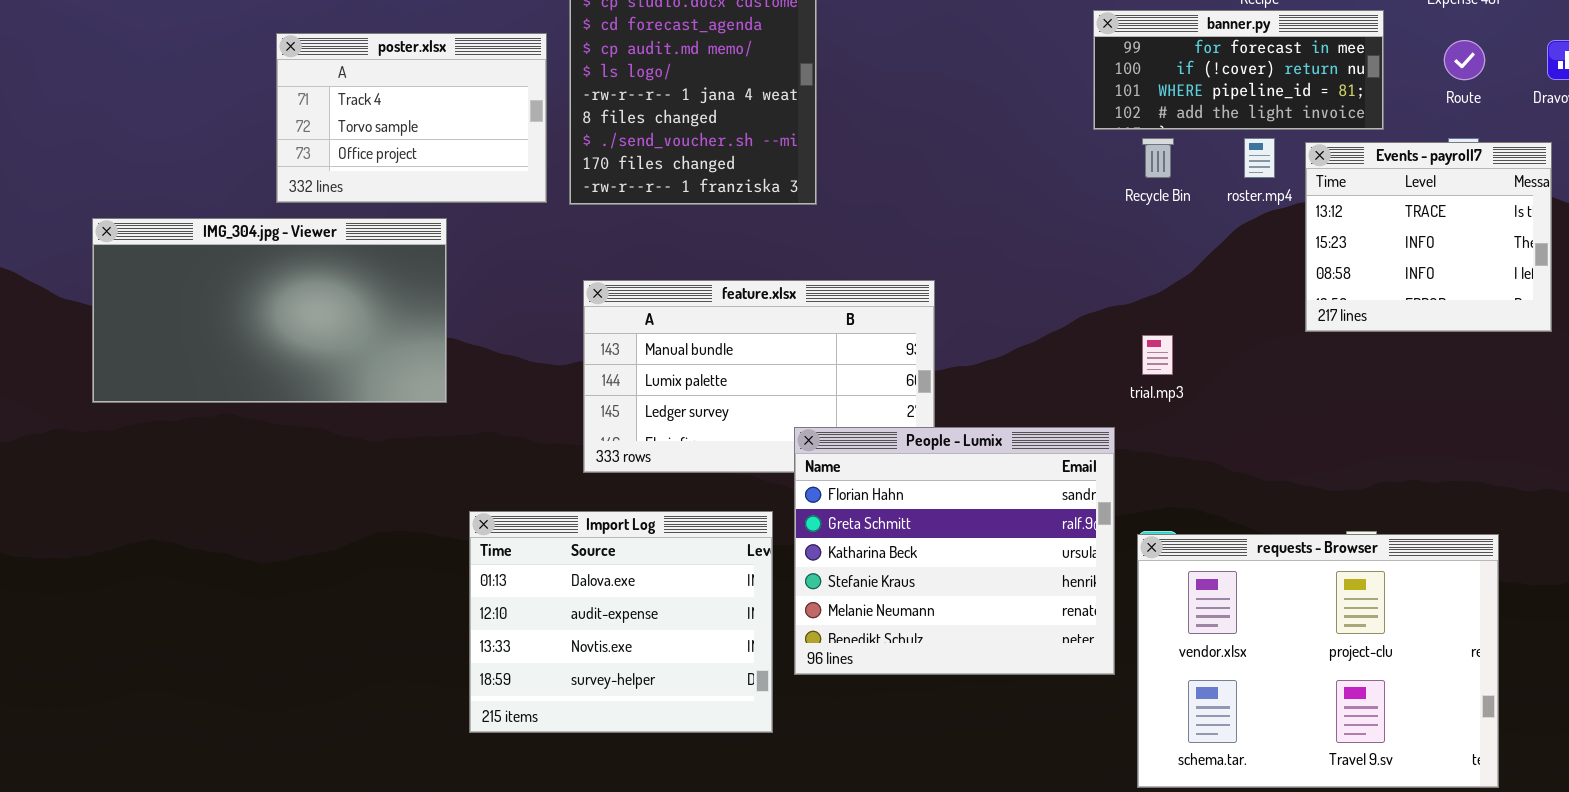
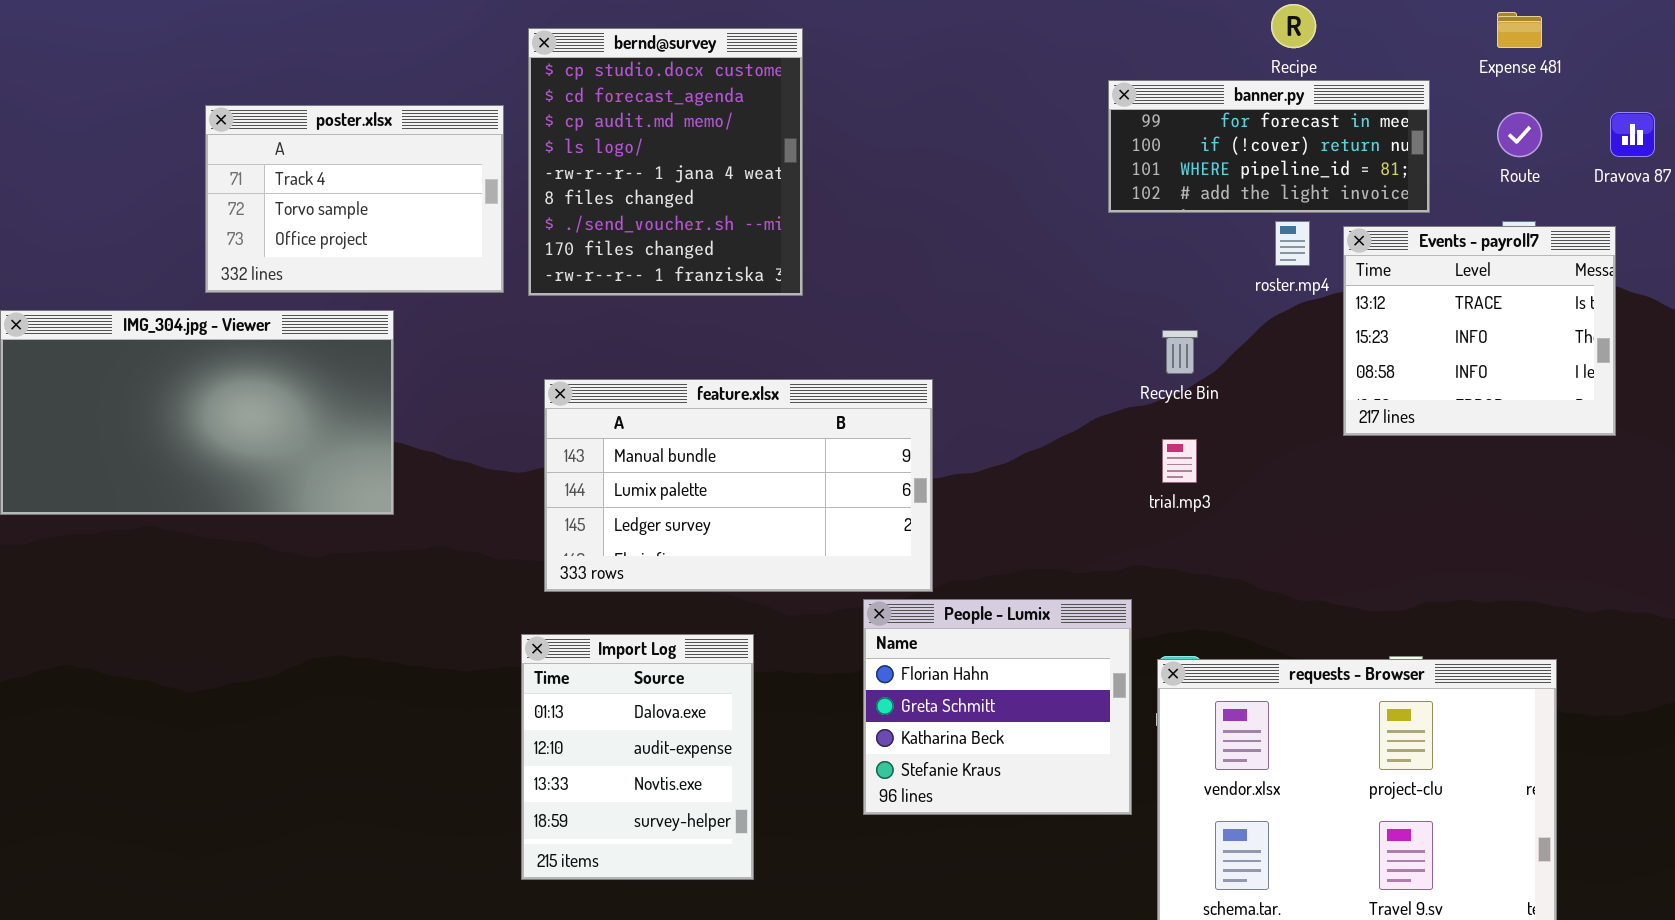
Recycle Bin: [1142,138,1174,178] -> [1162,330,1198,374], moved
People - Lumix: [794,427,1115,675] -> [863,599,1132,815], resized
Import Log: [469,511,773,733] -> [521,634,754,880], resized

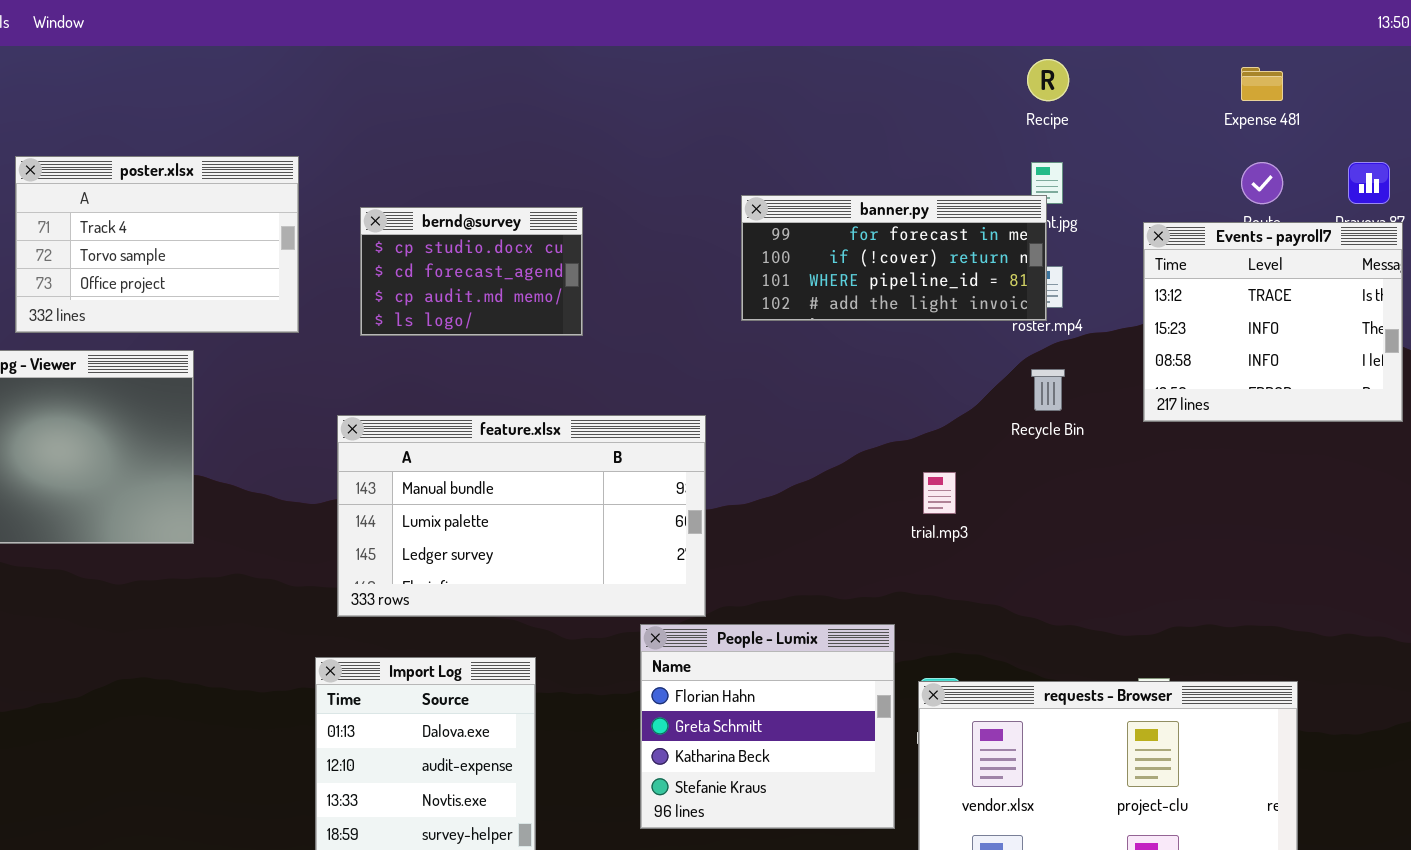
bernd@survey: [528,28,803,296] -> [360,207,583,336], resized
banner.py: [1108,80,1430,213] -> [741,195,1047,321], moved
Events - payroll7: [1343,226,1616,436] -> [1143,222,1403,422], moved
Recycle Bin: [1162,330,1198,374] -> [1031,369,1065,411], moved

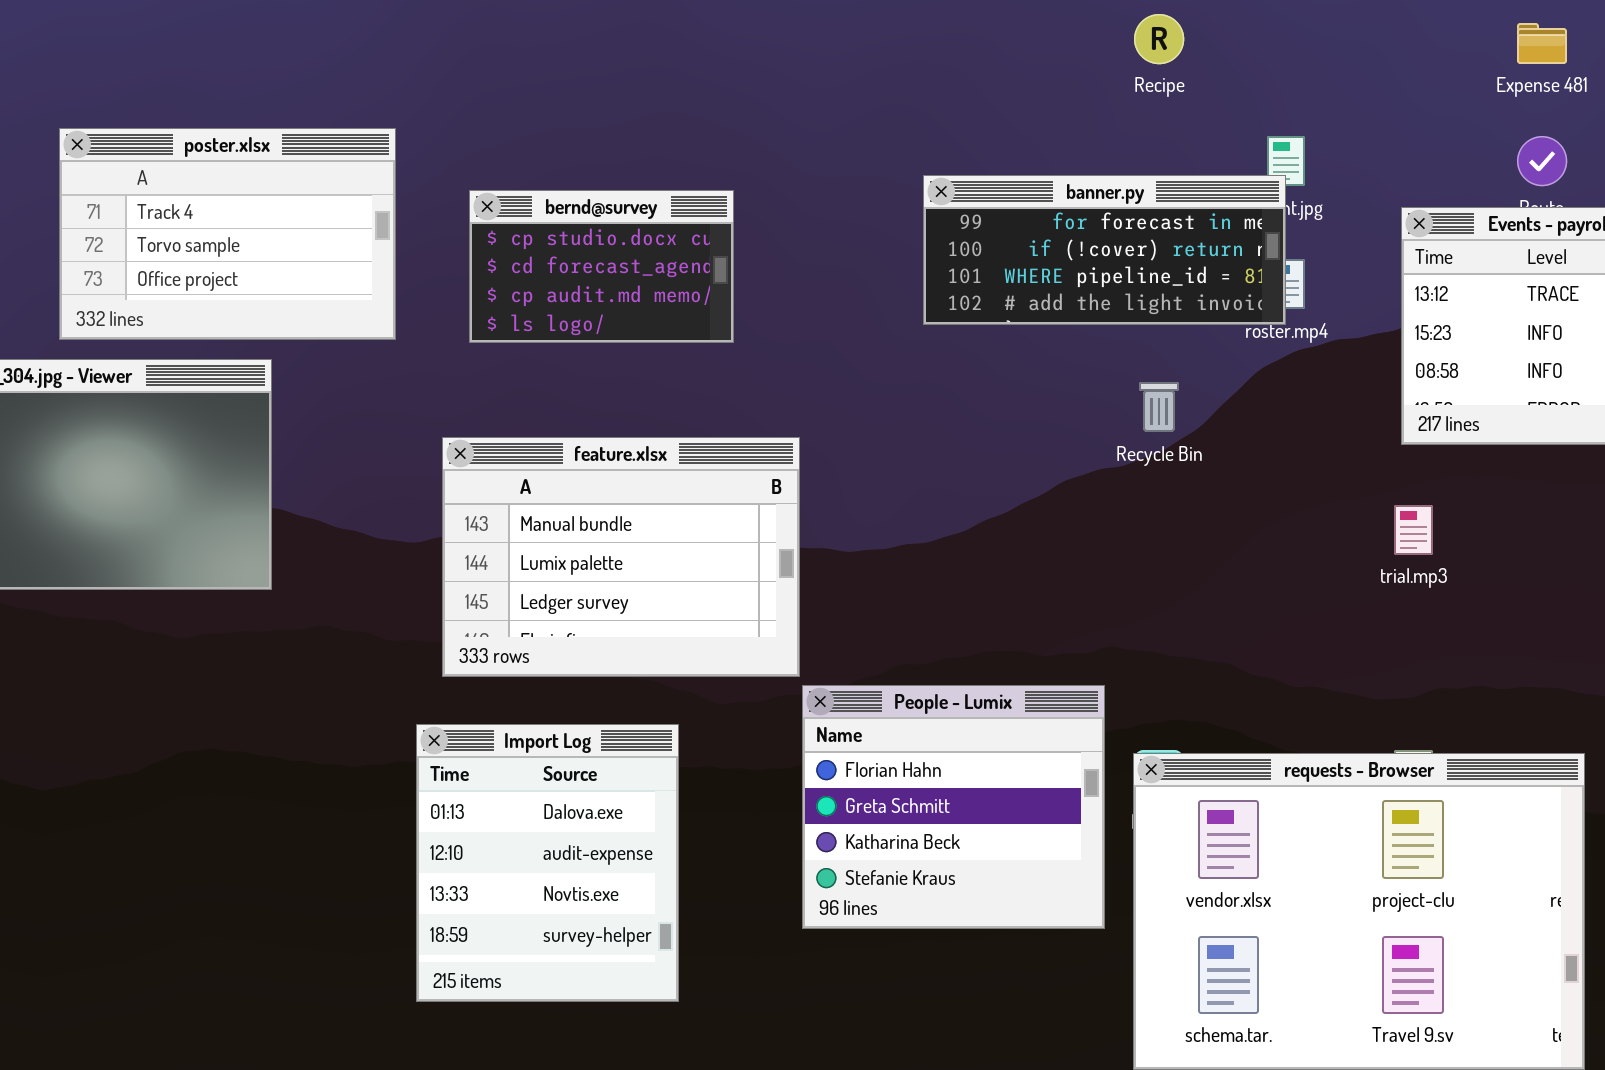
Recipe: [1027,59,1069,101] -> [1134,14,1184,64], moved
Recycle Bin: [1031,369,1065,411] -> [1139,382,1179,432], moved
feature.xlsx: [337,415,706,617] -> [442,437,800,677], resized
trial.mp3: [923,472,956,514] -> [1394,505,1433,555], moved

